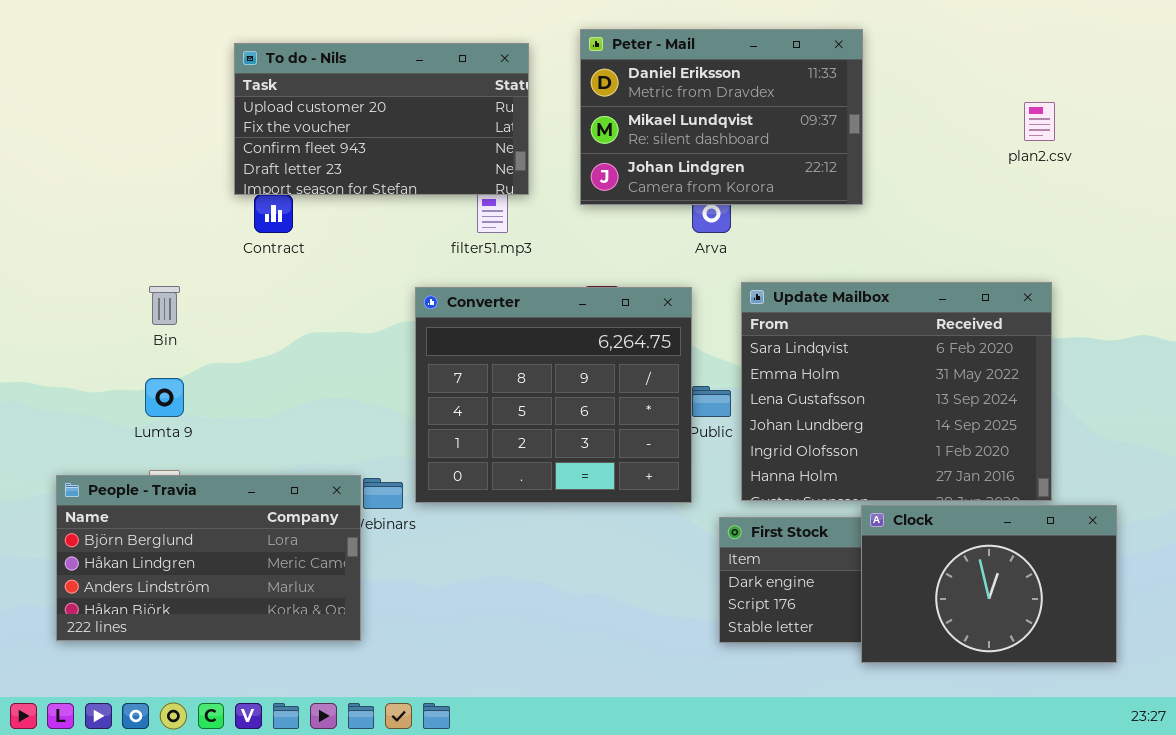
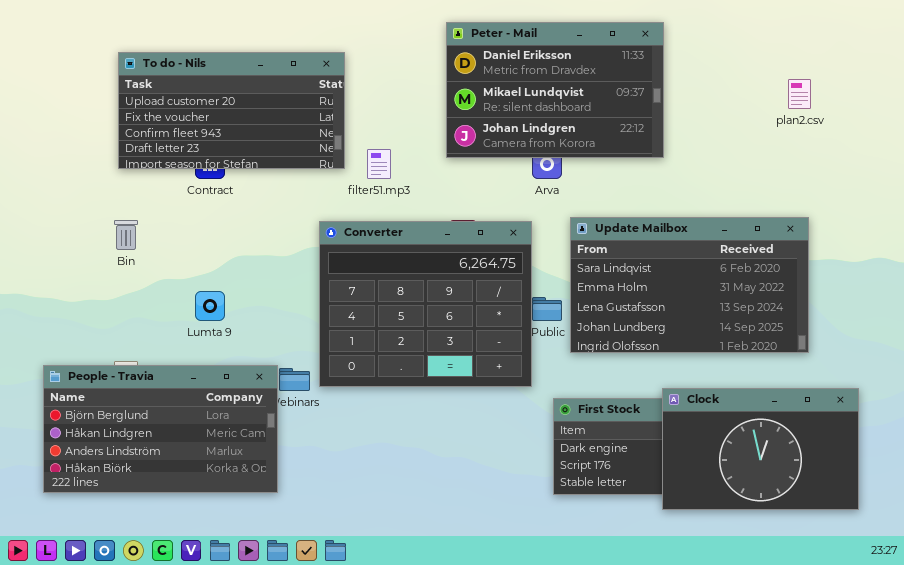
To do - Nils: [234,43,529,195] -> [118,52,345,169], moved
Update Mailbox: [741,282,1052,501] -> [570,217,809,353], resized
Lumta 9: [145,378,184,417] -> [195,291,225,321], moved

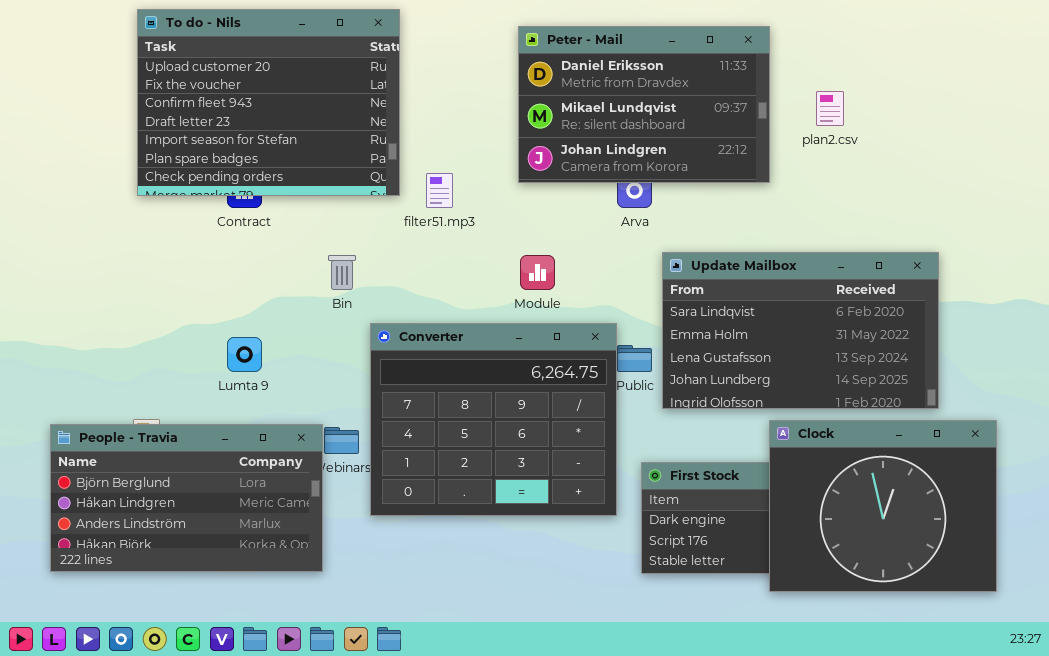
To do - Nils: [118,52,345,169] -> [137,9,400,196], resized
plan2.csv: [788,79,811,109] -> [816,91,844,126], moved
Bin: [114,220,138,250] -> [328,255,356,290], moved
Converter: [319,221,532,387] -> [370,323,617,516], moved
Clock: [662,388,859,510] -> [769,420,997,592], resized

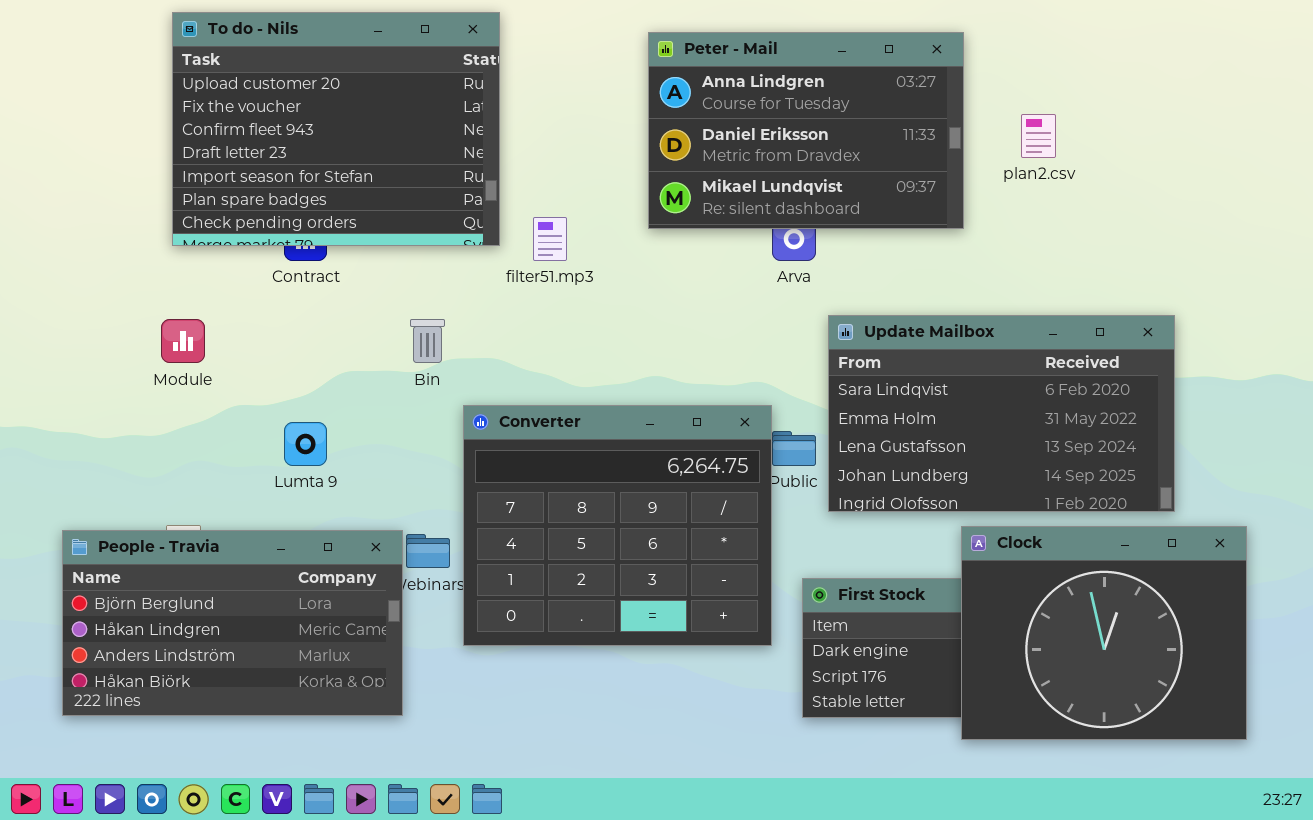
Peter - Mail: [518,26,770,183] -> [648,32,964,229], scrolled up 1 row
Module: [520,255,555,290] -> [161,319,205,363], moved

